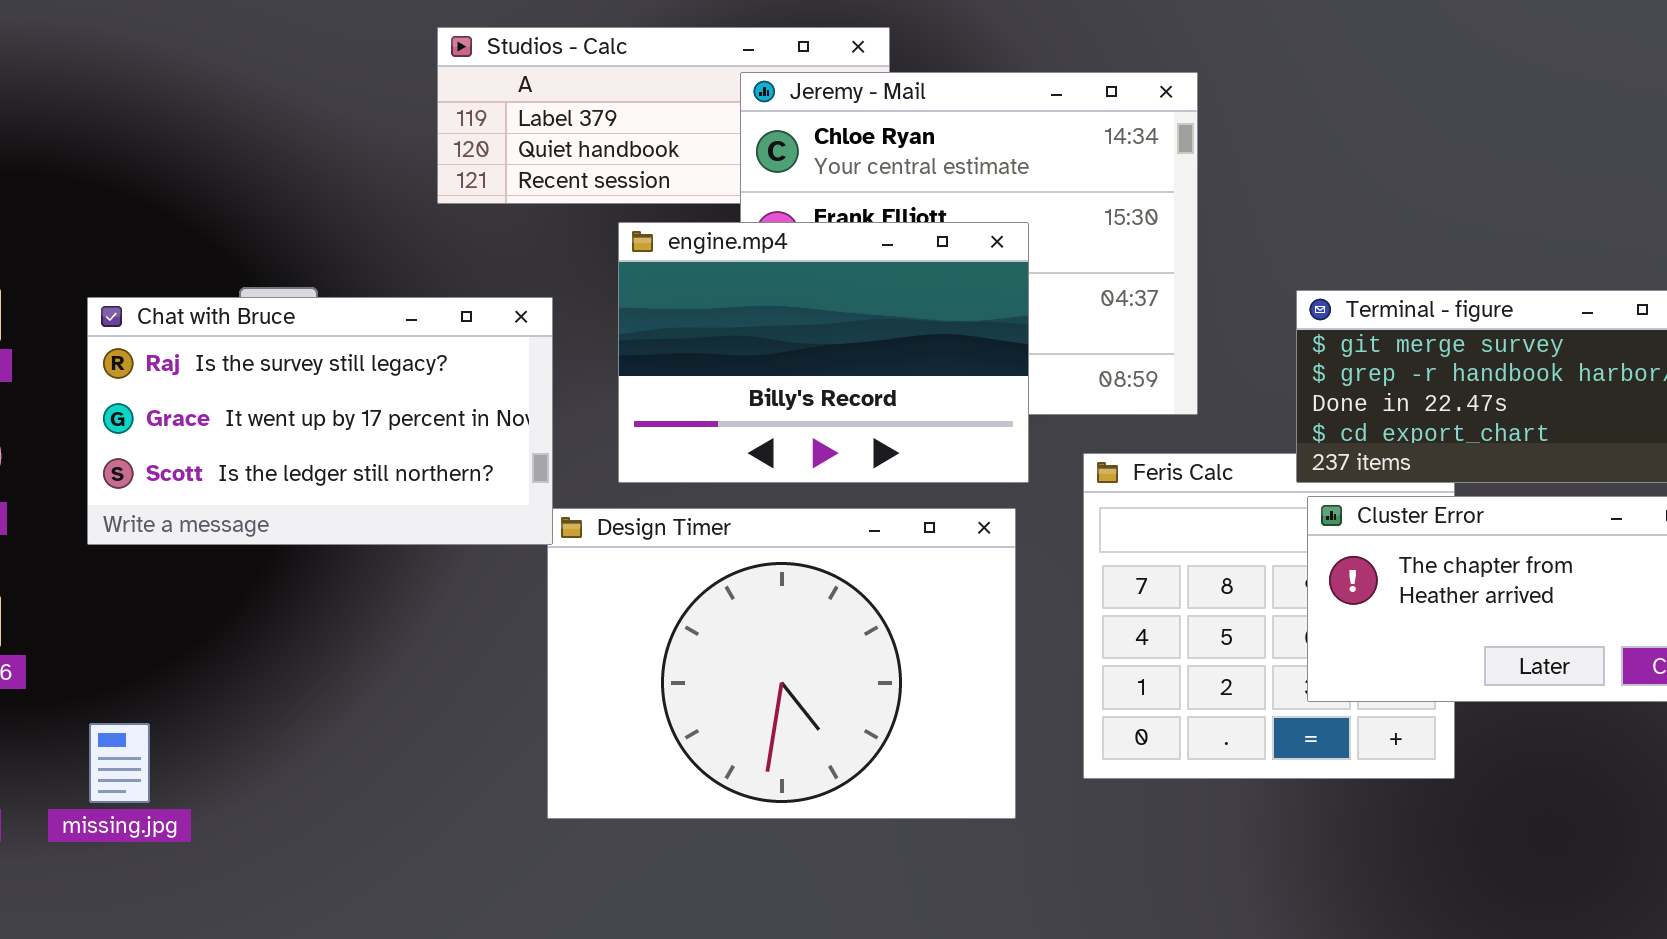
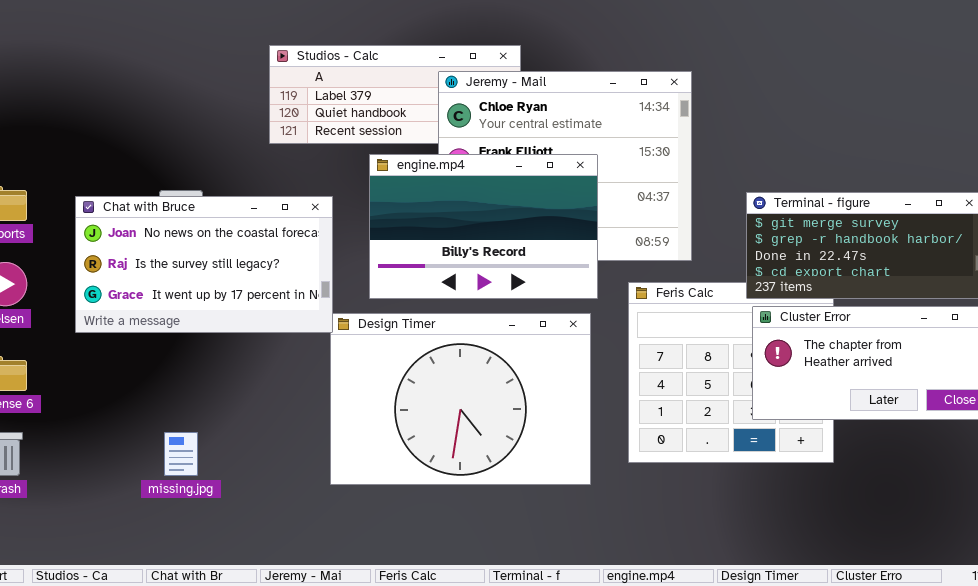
Chat with Bruce: [87,297,553,545] -> [75,196,333,333], scrolled up 1 row
missing.jpg: [89,723,150,803] -> [164,432,198,476], moved

